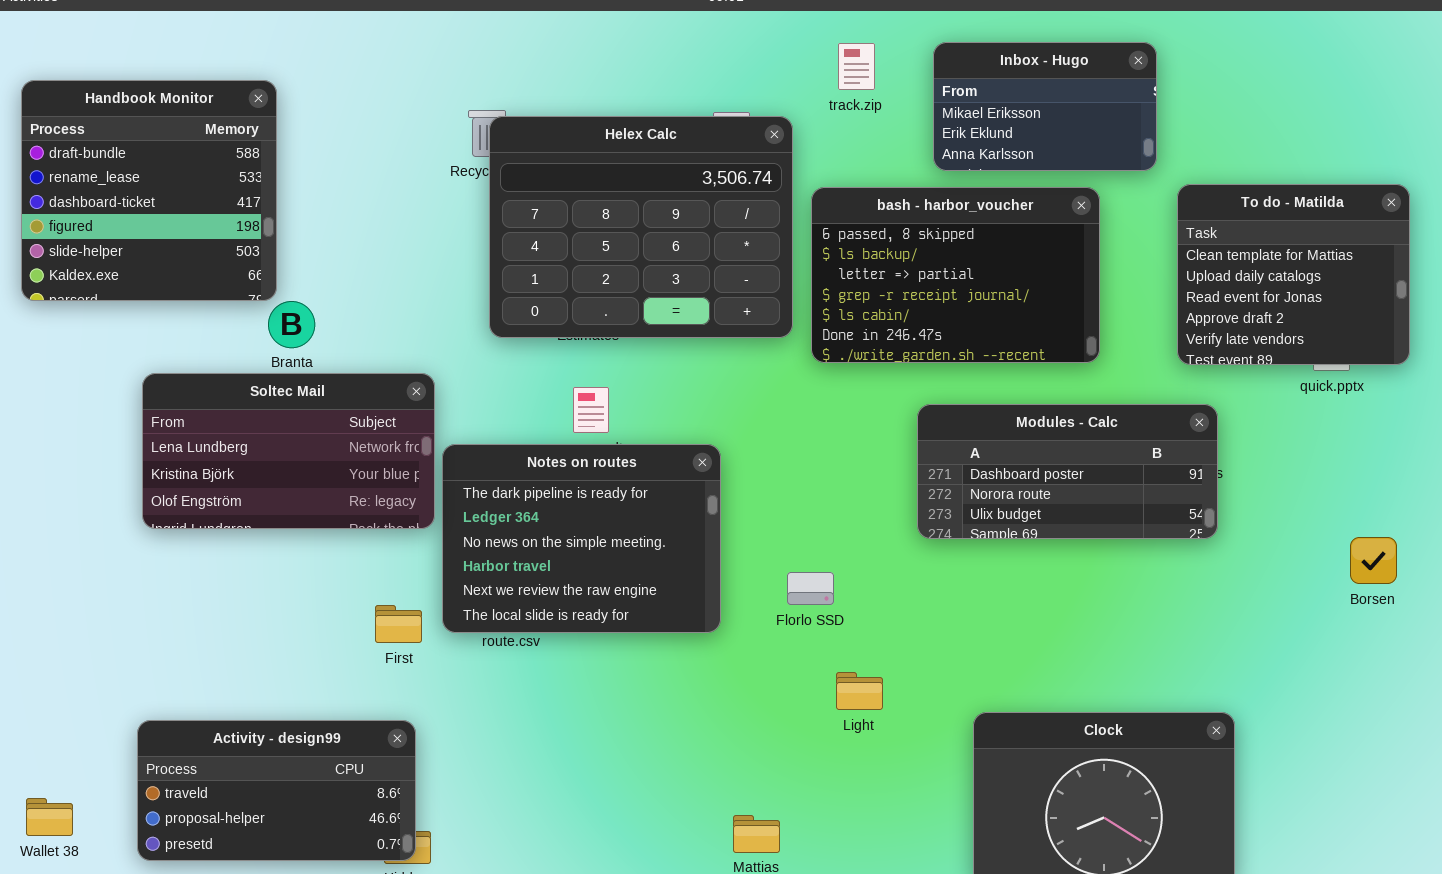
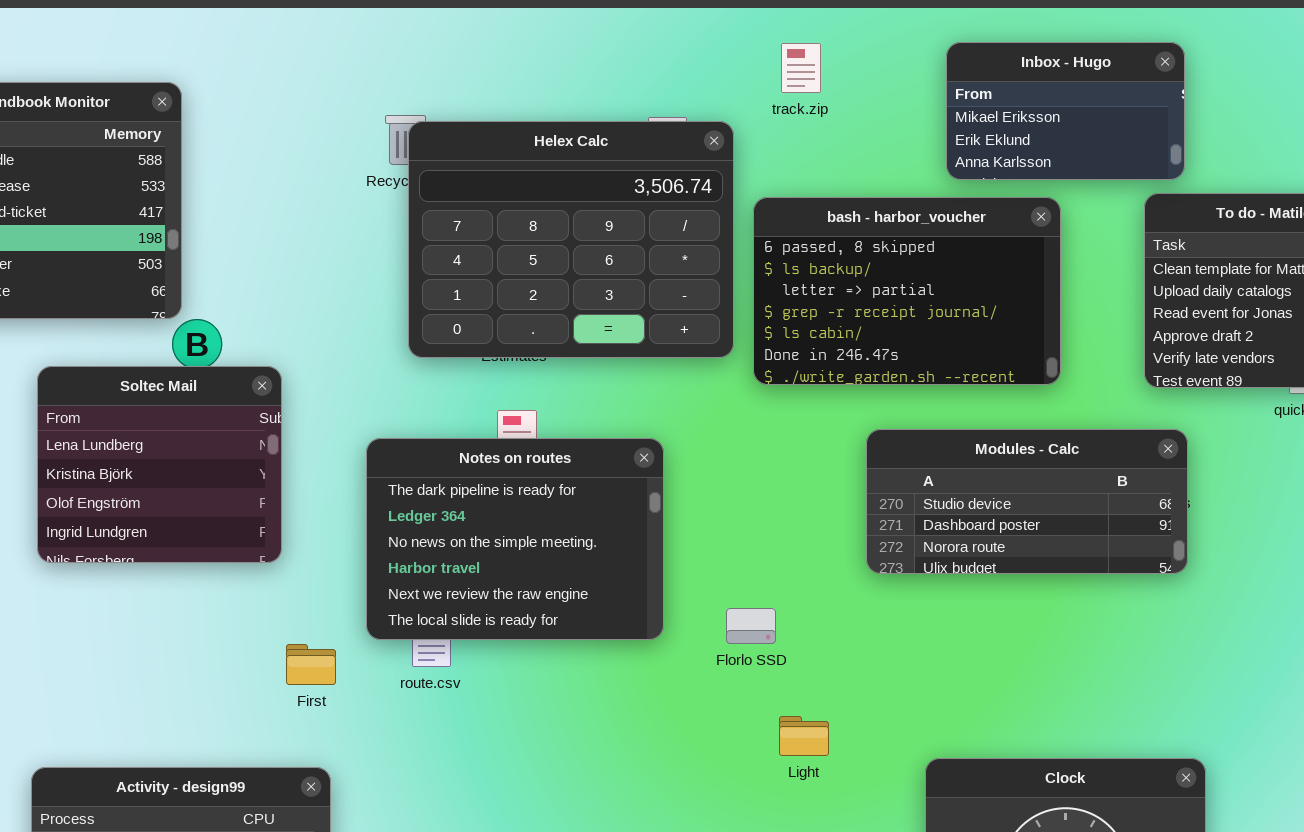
Inbox - Hugo: [933,42,1157,171] -> [946,42,1185,180], moved
Soltec Mail: [142,373,435,529] -> [37,366,282,563], resized
Modules - Calc: [917,404,1218,539] -> [866,429,1188,574], scrolled up 1 row
Notes on routes: [442,444,721,633] -> [366,438,664,640], moved

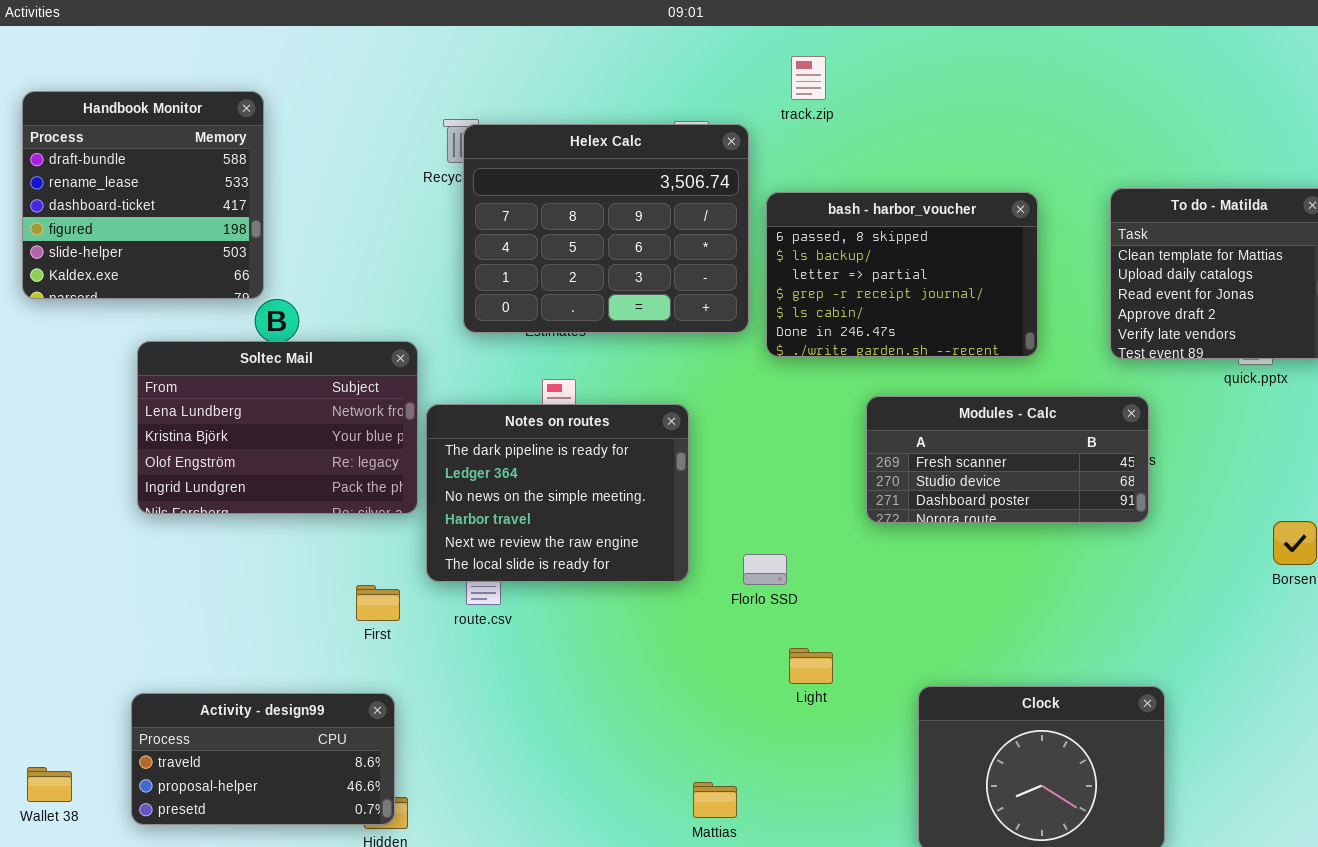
Inbox - Hugo: [946,42,1185,180] -> none, closed
Soltec Mail: [37,366,282,563] -> [137,341,418,514], resized
Modules - Calc: [866,429,1188,574] -> [866,396,1149,523], scrolled up 1 row

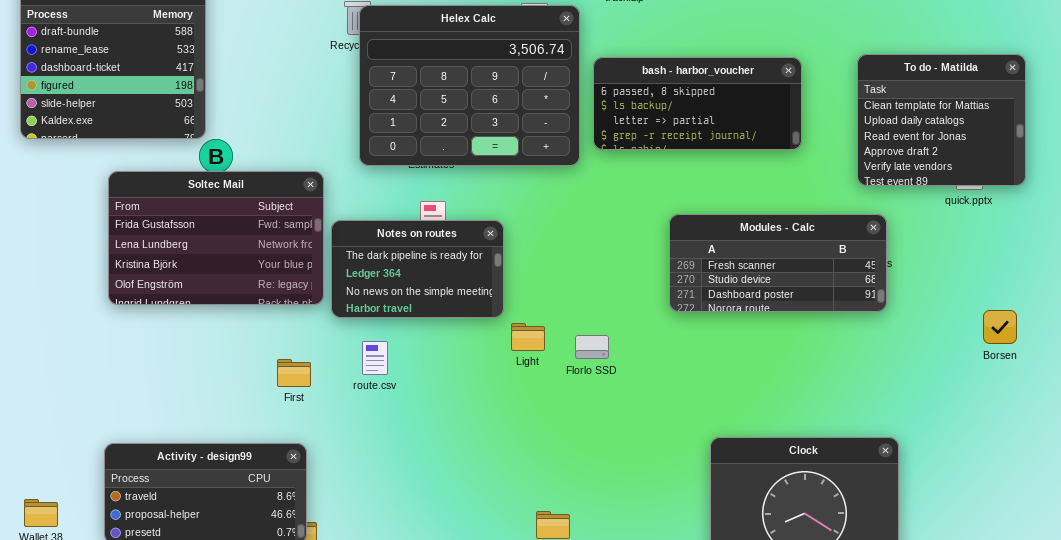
bash - harbor_voucher: [766,192,1038,357] -> [593,57,802,150], resized
Soltec Mail: [137,341,418,514] -> [108,171,324,305], scrolled up 1 row
Notes on routes: [426,404,689,582] -> [331,220,504,318], resized
Light: [789,648,833,684] -> [511,323,545,351], moved

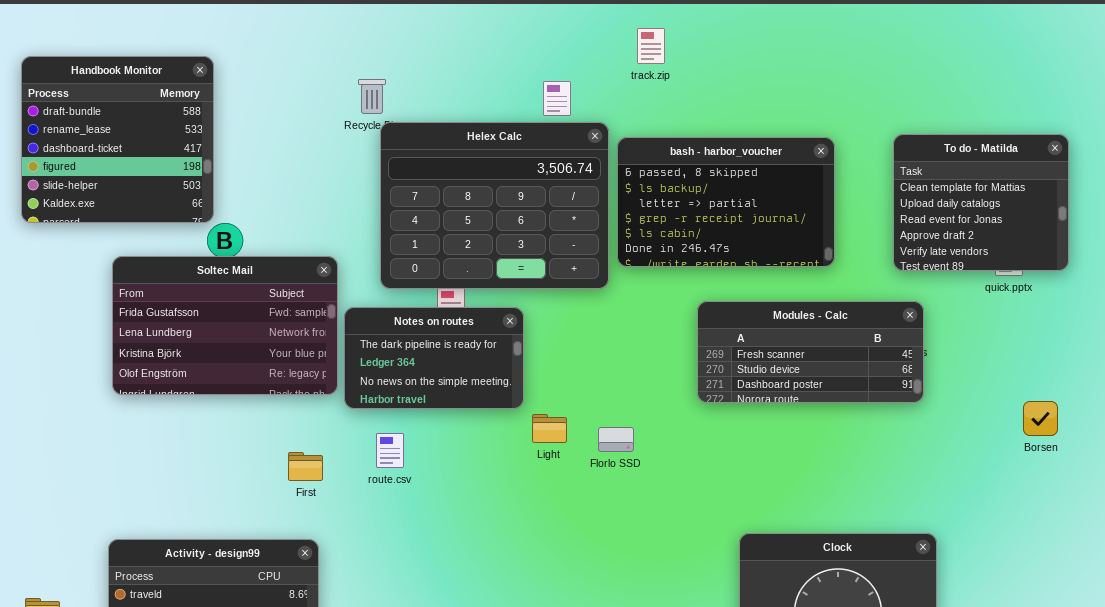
Helex Calc: [359,5,580,166] -> [380,122,609,289], moved
bash - harbor_voucher: [593,57,802,150] -> [617,137,835,267], resized

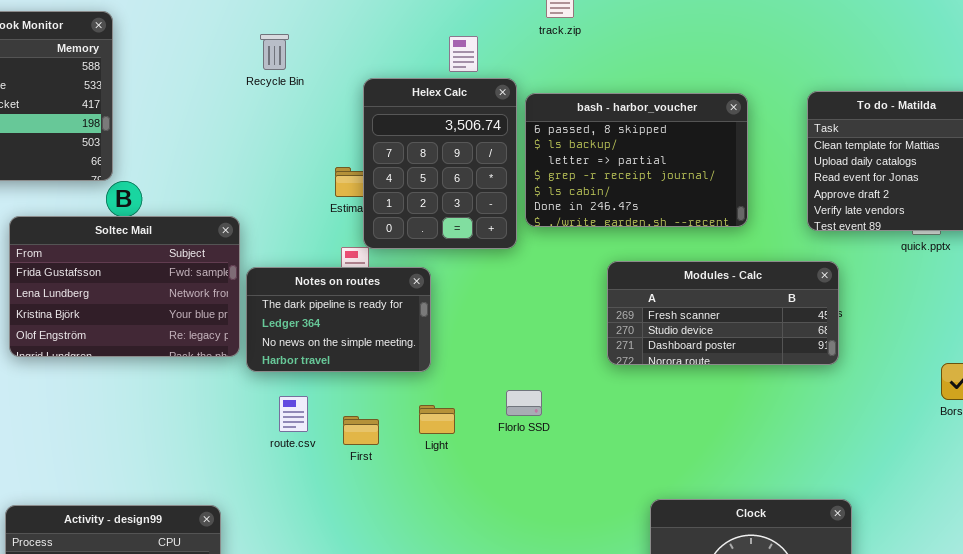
Helex Calc: [380,122,609,289] -> [363,78,517,249], resized
Light: [532,414,567,443] -> [419,405,455,434], moved
First: [288,452,323,481] -> [343,416,379,445], moved

